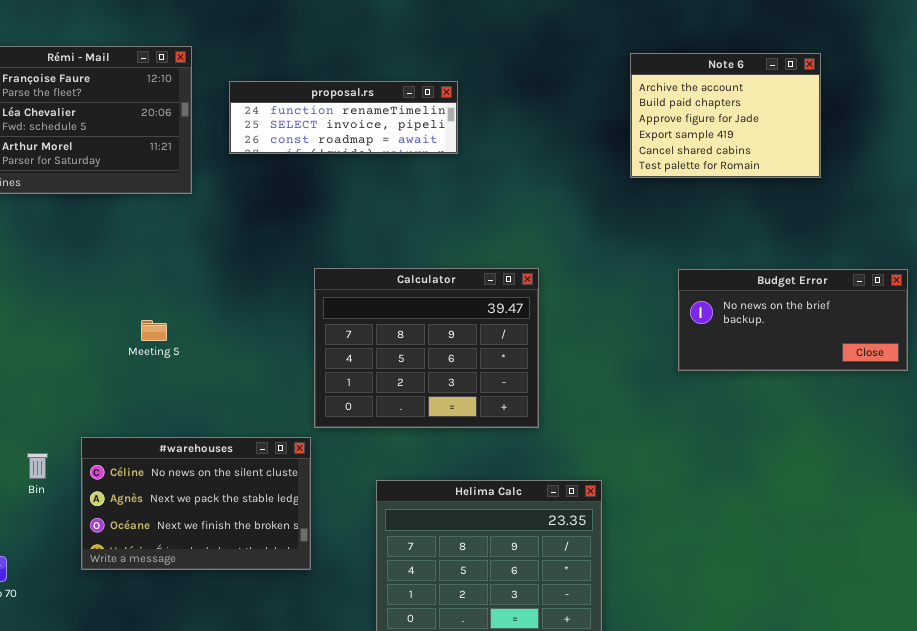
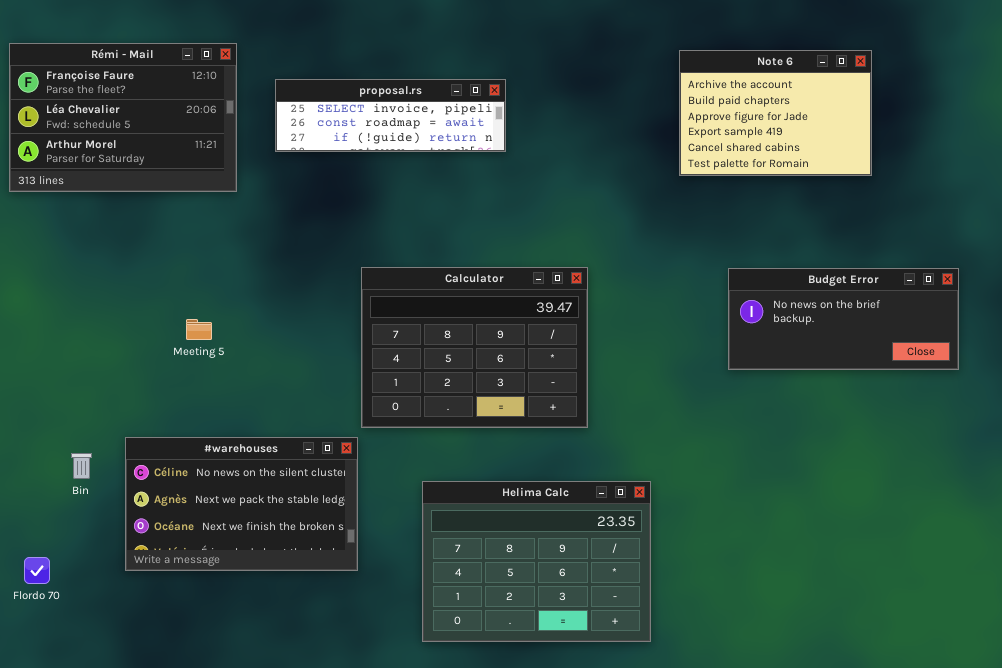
proposal.rs: [229,81,458,154] -> [275,79,506,152], scrolled down 1 row

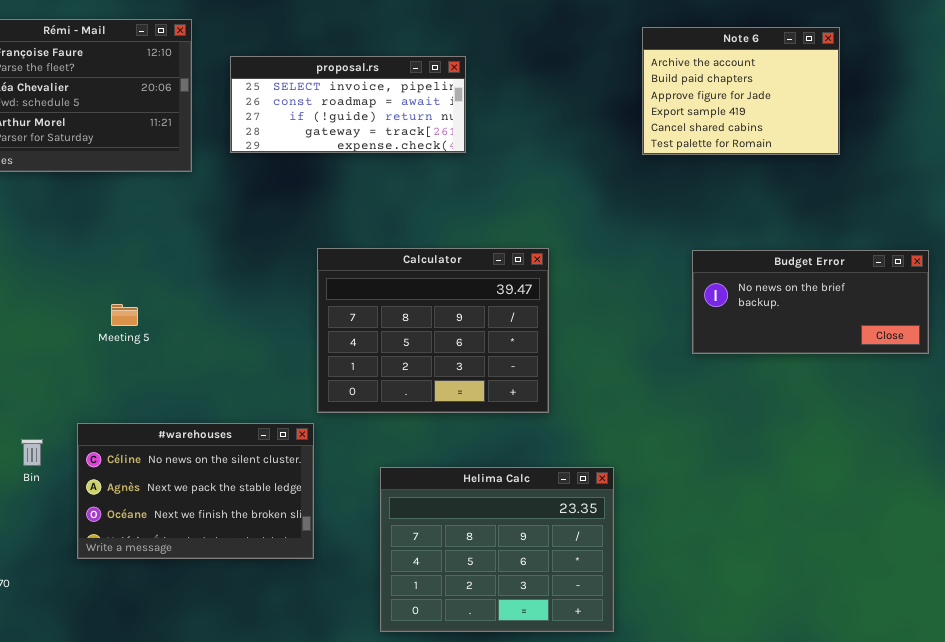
proposal.rs: [275,79,506,152] -> [230,56,466,153], resized
Meeting 5: [186,319,212,340] -> [111,304,138,326], moved

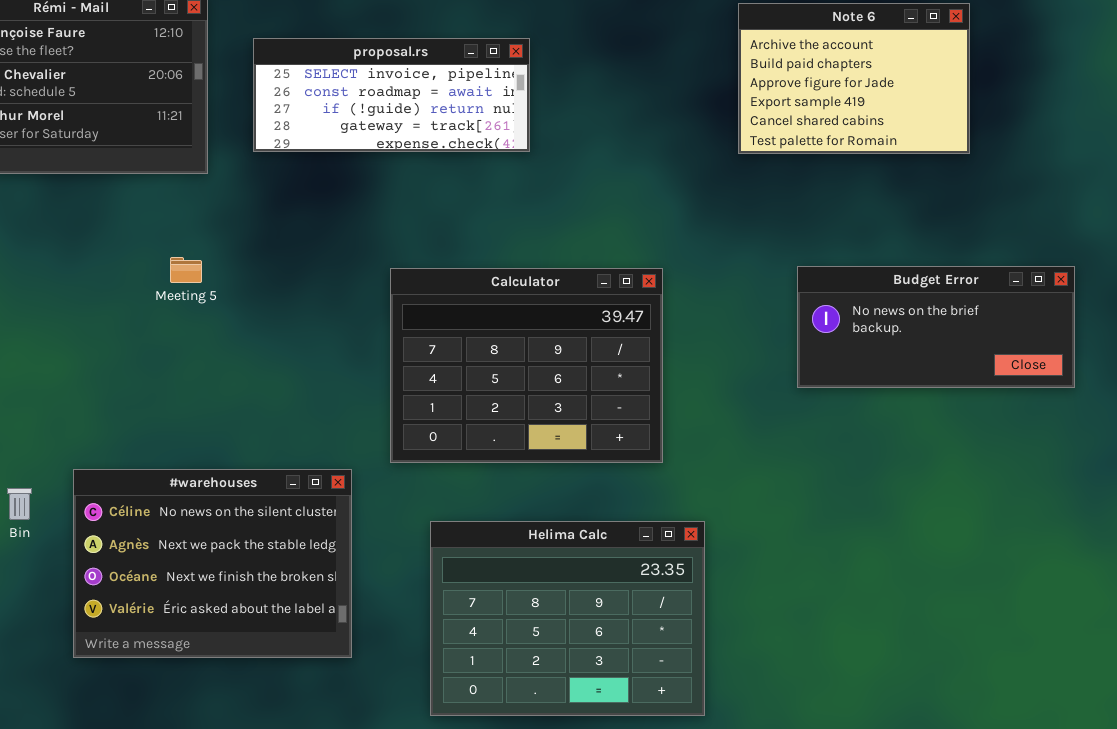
Calculator: [317,248,549,413] -> [390,268,663,463], moved
Meeting 5: [111,304,138,326] -> [170,257,202,283], moved
#warehouses: [77,423,314,559] -> [73,469,352,658], resized

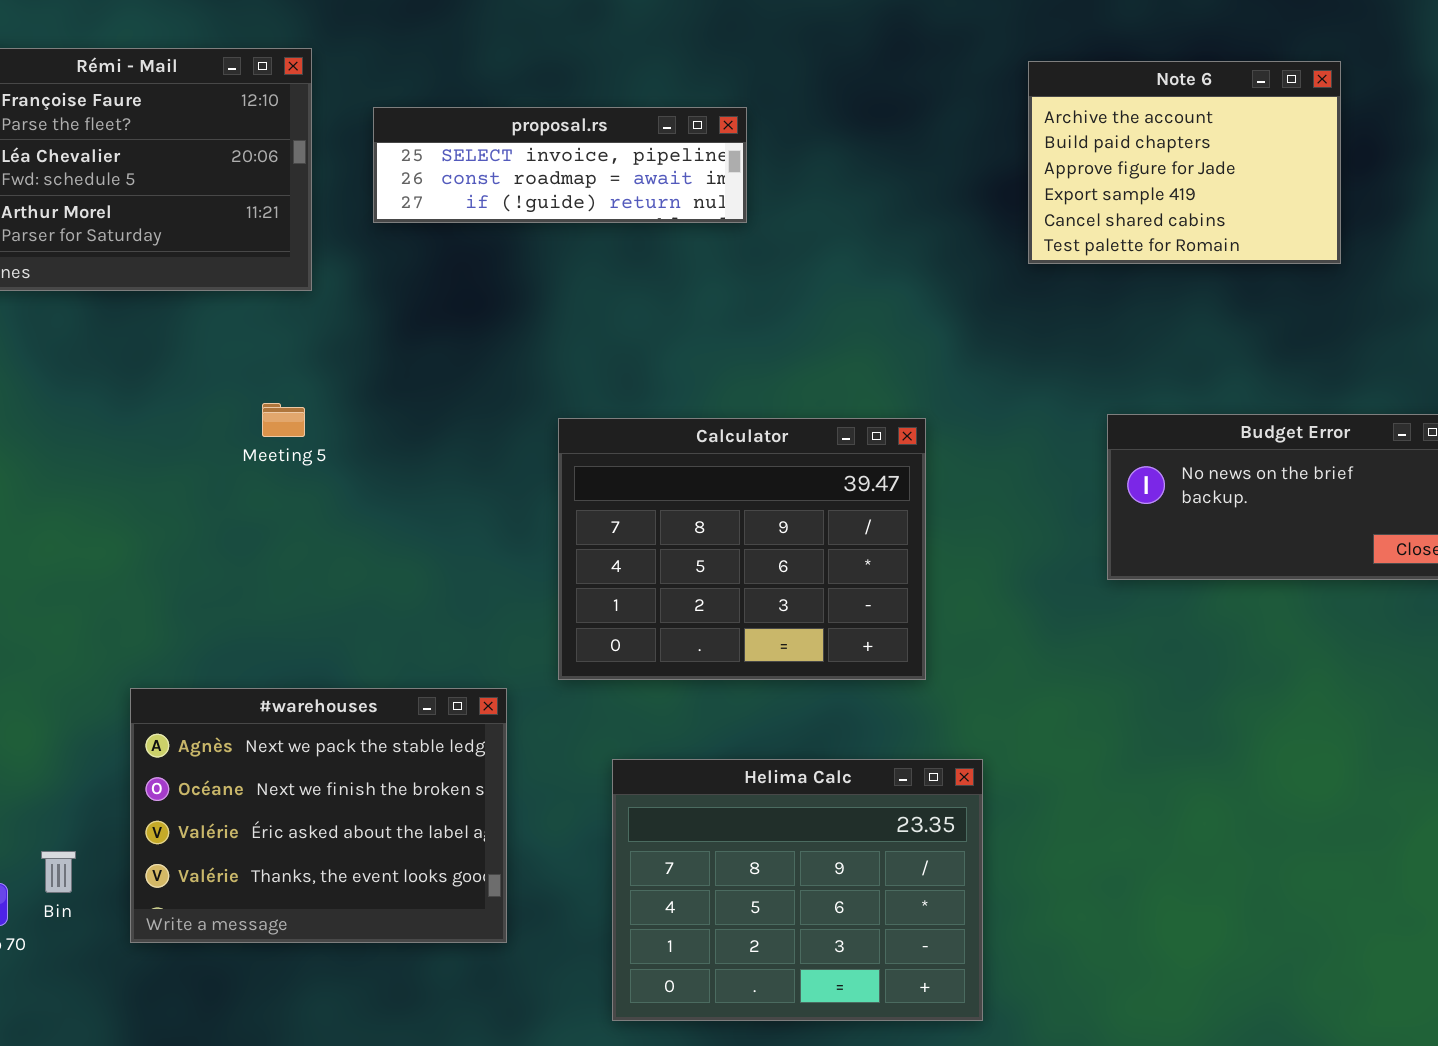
proposal.rs: [253,38,530,152] -> [373,107,747,223], resized
#warehouses: [73,469,352,658] -> [130,688,507,943], scrolled down 1 row
Bin: [7,488,32,520] -> [41,851,76,893], moved

